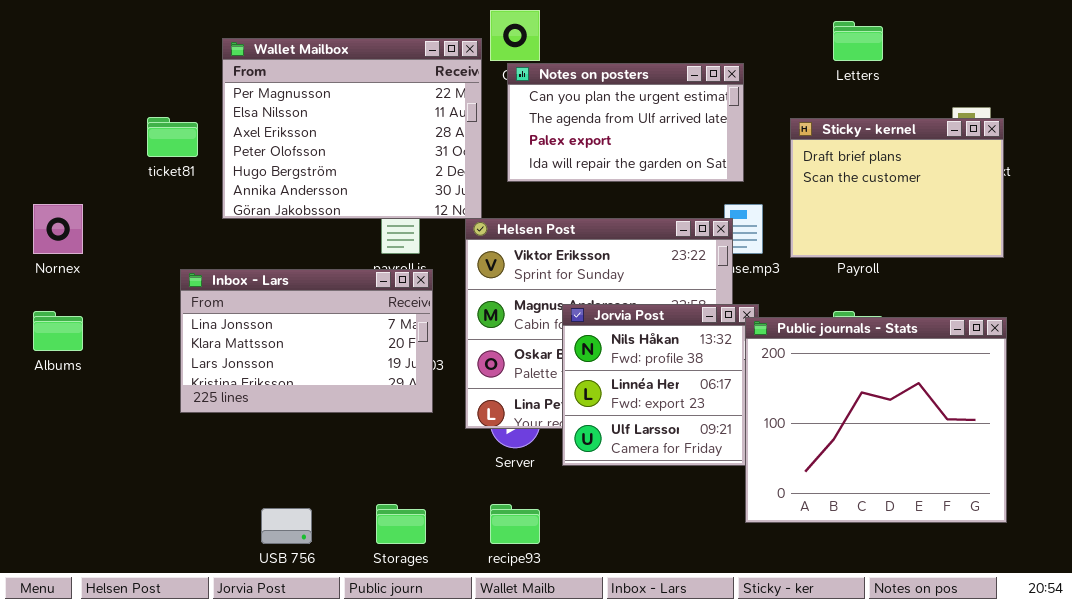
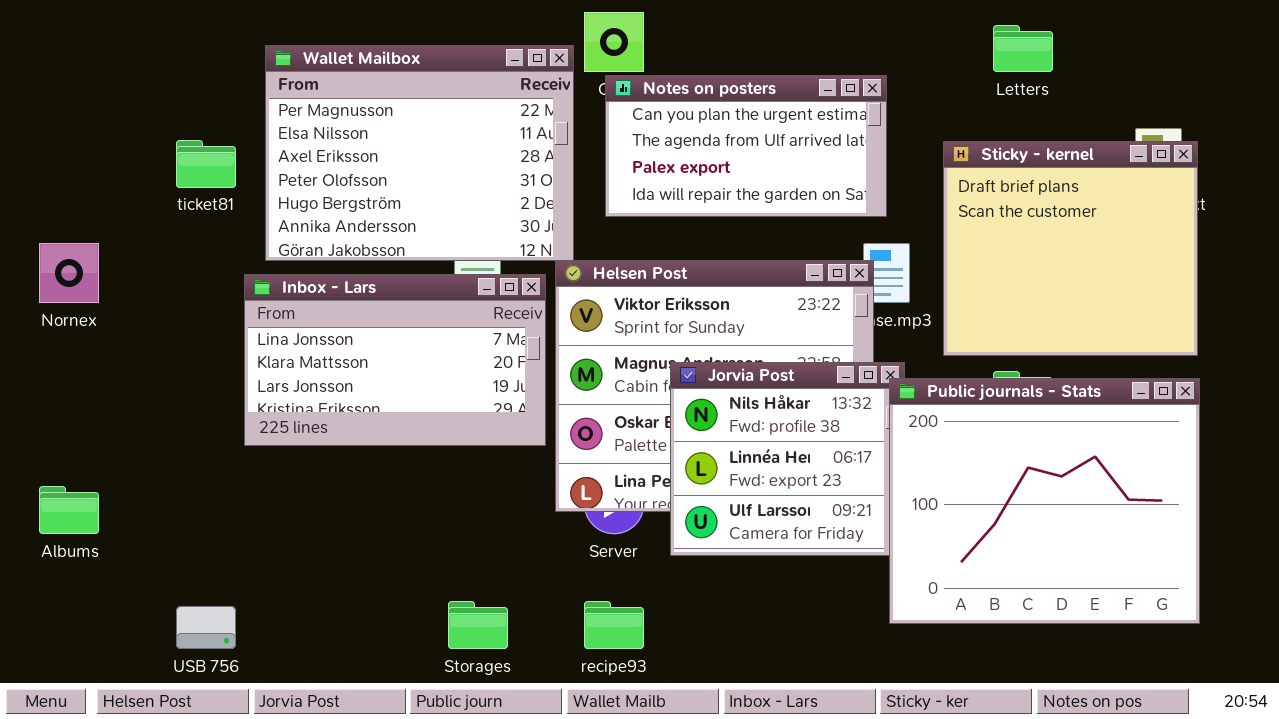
Sticky - kernel: [790,118,1004,258] -> [943,141,1198,356], resized
Inbox - Lars: [180,269,433,413] -> [244,274,546,446], moved
Albums: [33,311,83,351] -> [39,486,99,534], moved
USB 756: [261,508,312,544] -> [176,606,236,649], moved

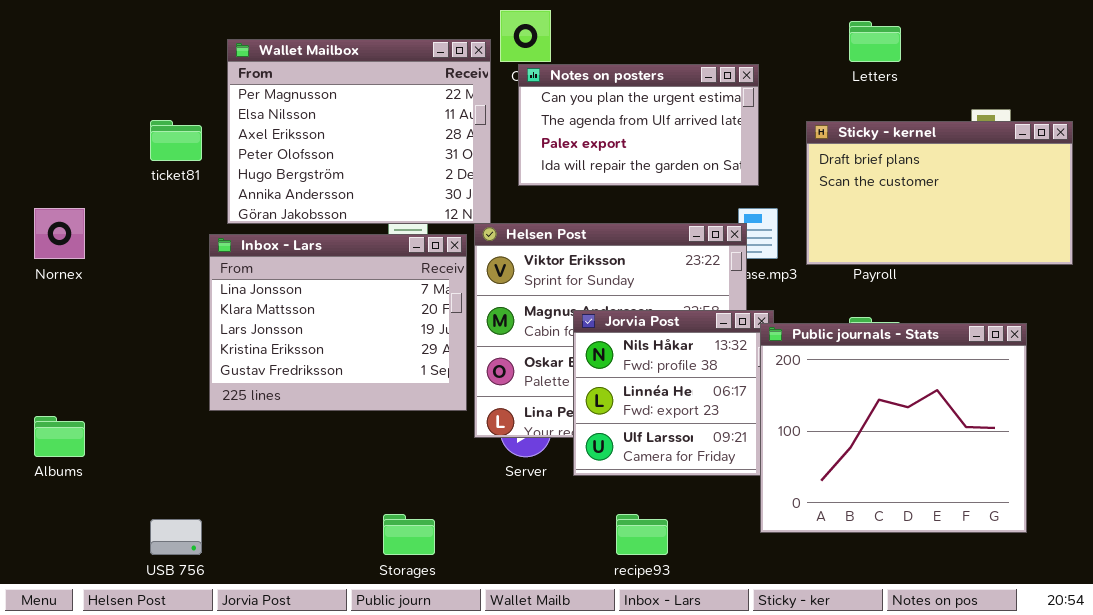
Sticky - kernel: [943,141,1198,356] -> [806,121,1073,265], resized
Inbox - Lars: [244,274,546,446] -> [209,234,467,411], resized
recipe93: [584,601,644,649] -> [616,514,668,555], moved

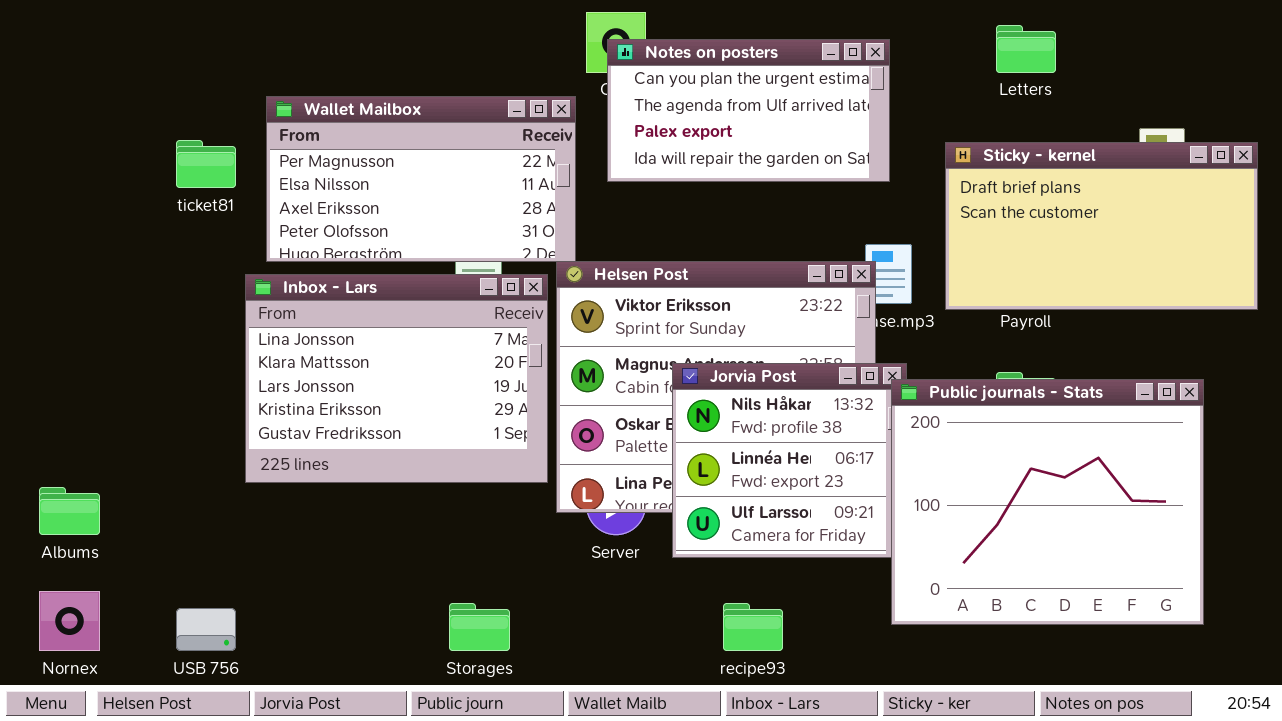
Wallet Mailbox: [227,39,491,224] -> [266,96,576,262], resized
Notes on posters: [518,64,759,186] -> [607,39,890,182], moved
Nornex: [34,208,85,259] -> [39,591,100,651], moved

